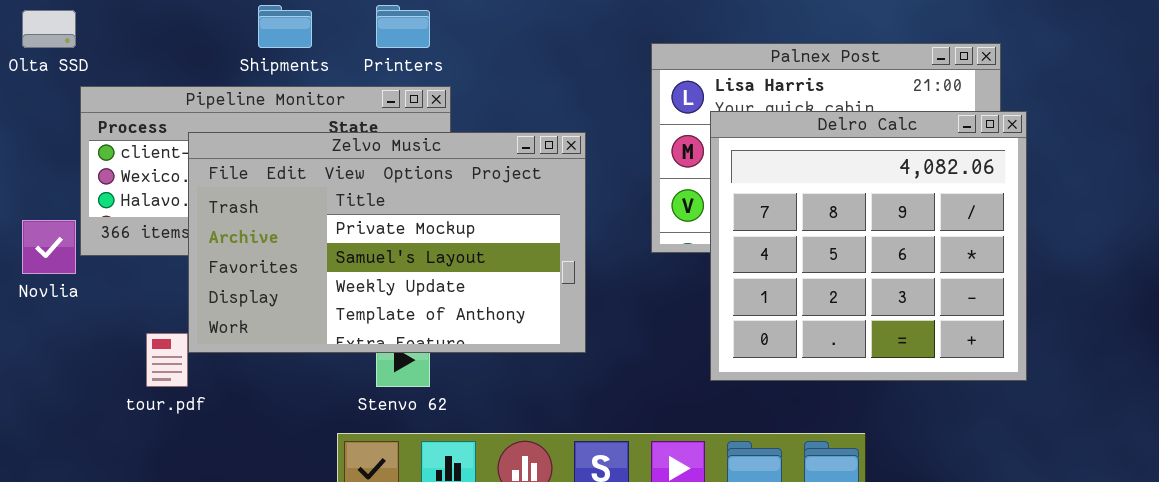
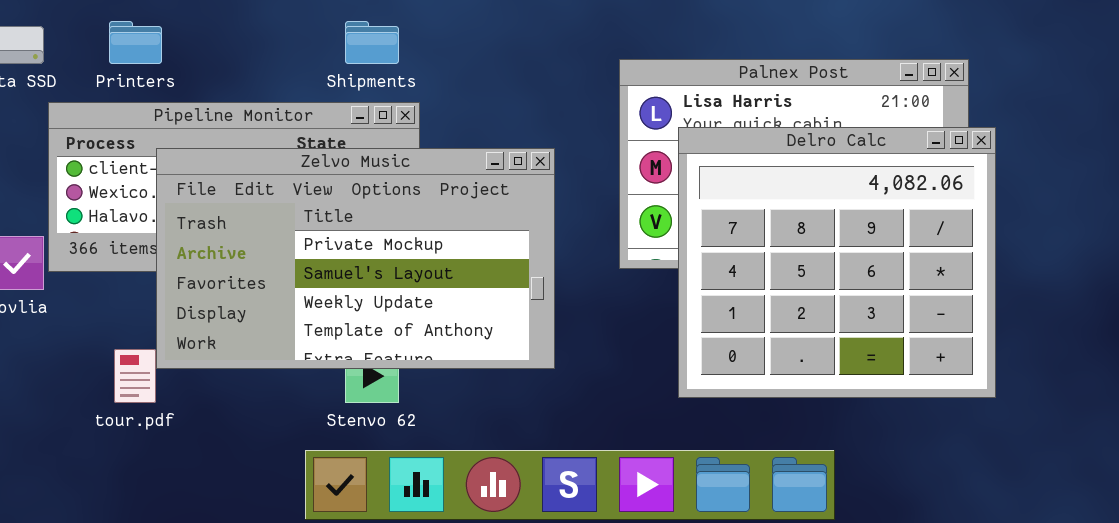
Shipments: [258,5,312,48] -> [345,21,399,64], moved
Printers: [376,5,430,48] -> [109,21,162,64], moved

